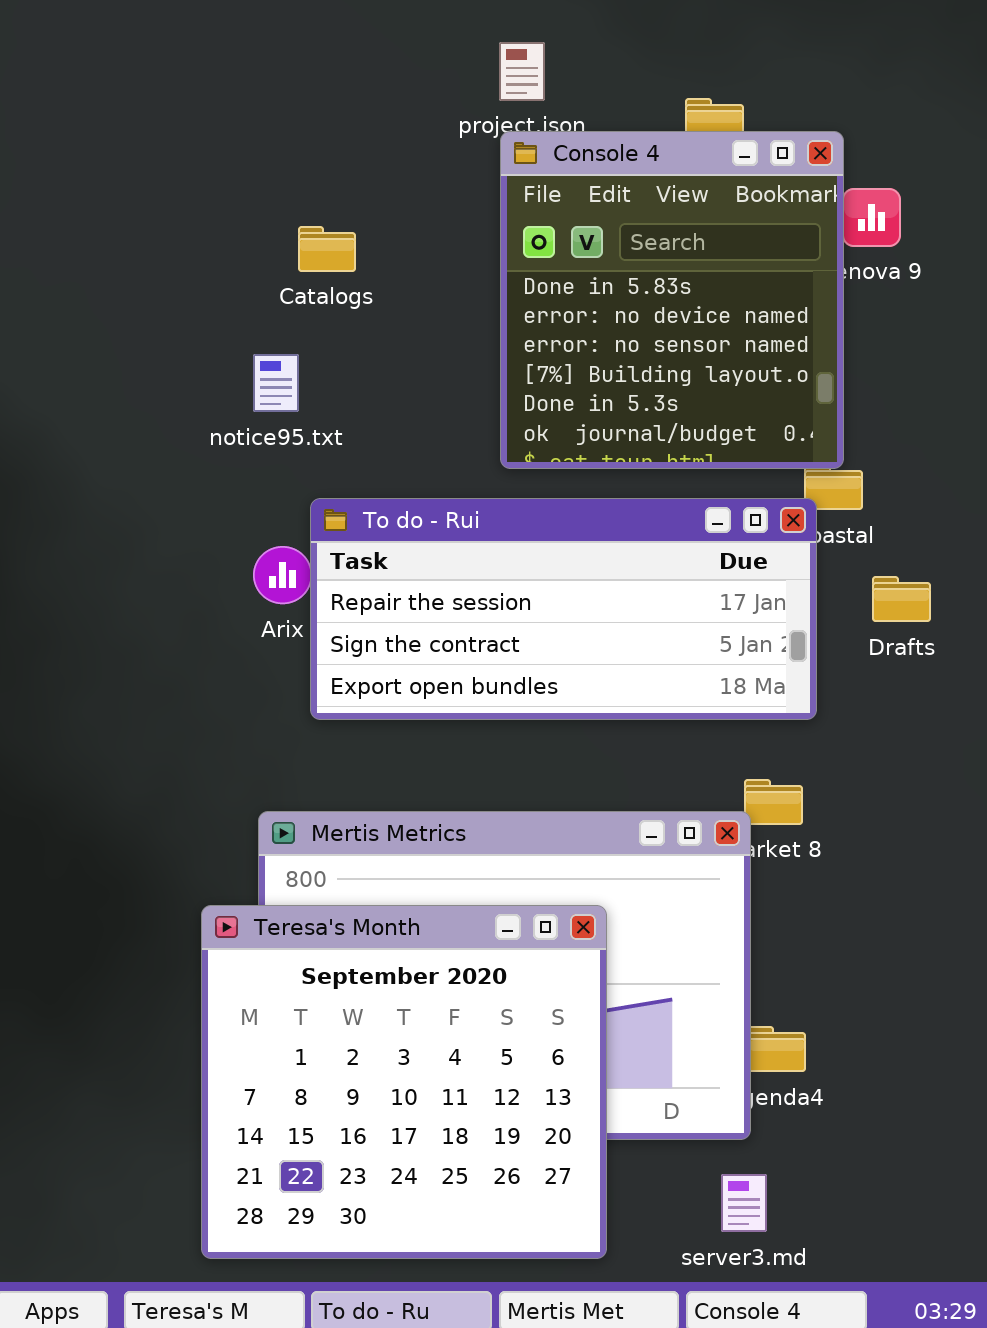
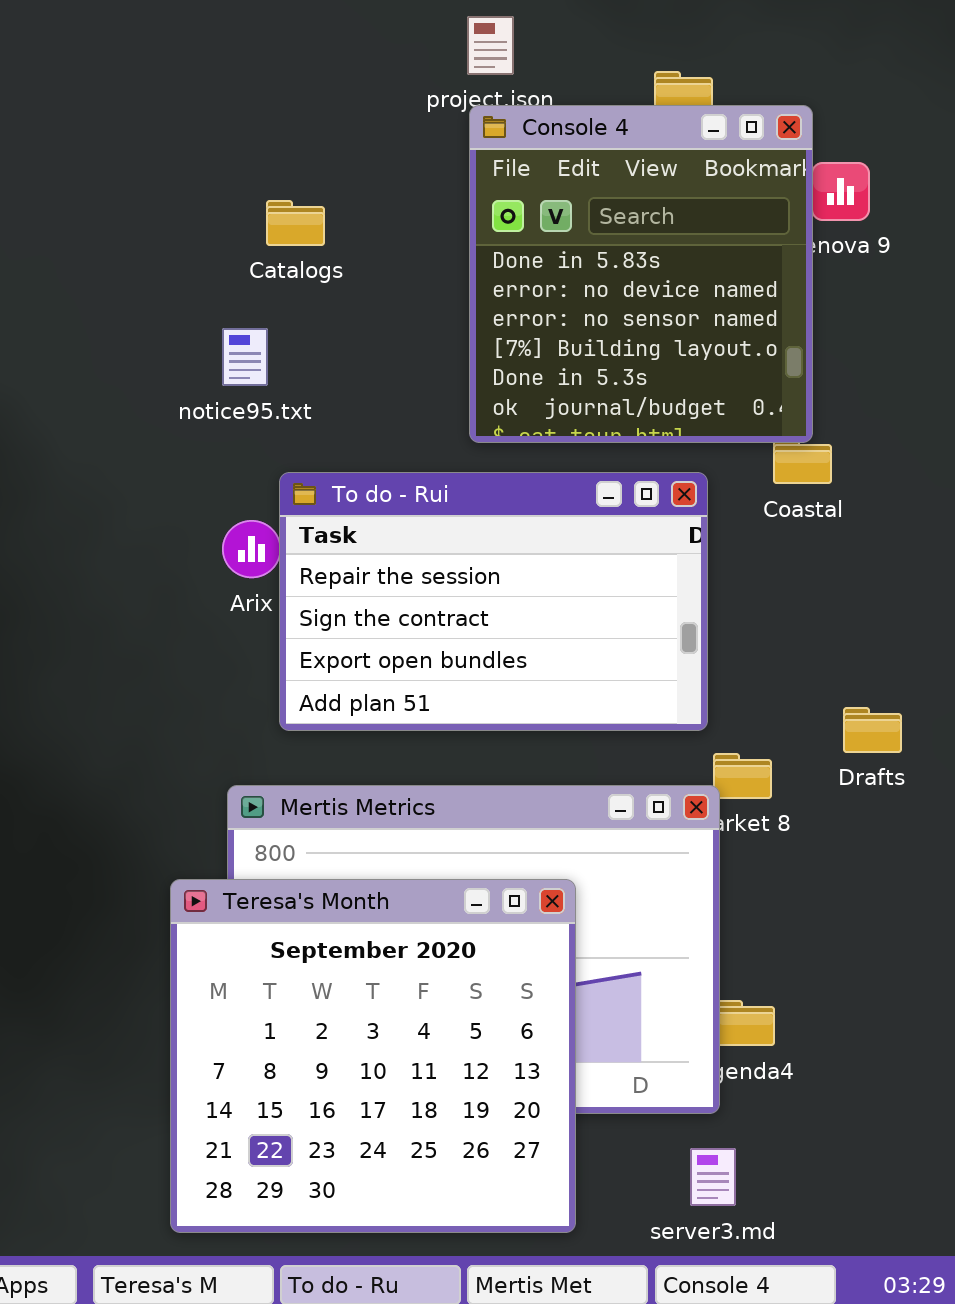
To do - Rui: [310,498,817,720] -> [279,472,708,731], resized
Drafts: [872,576,931,622] -> [843,707,902,753], moved

